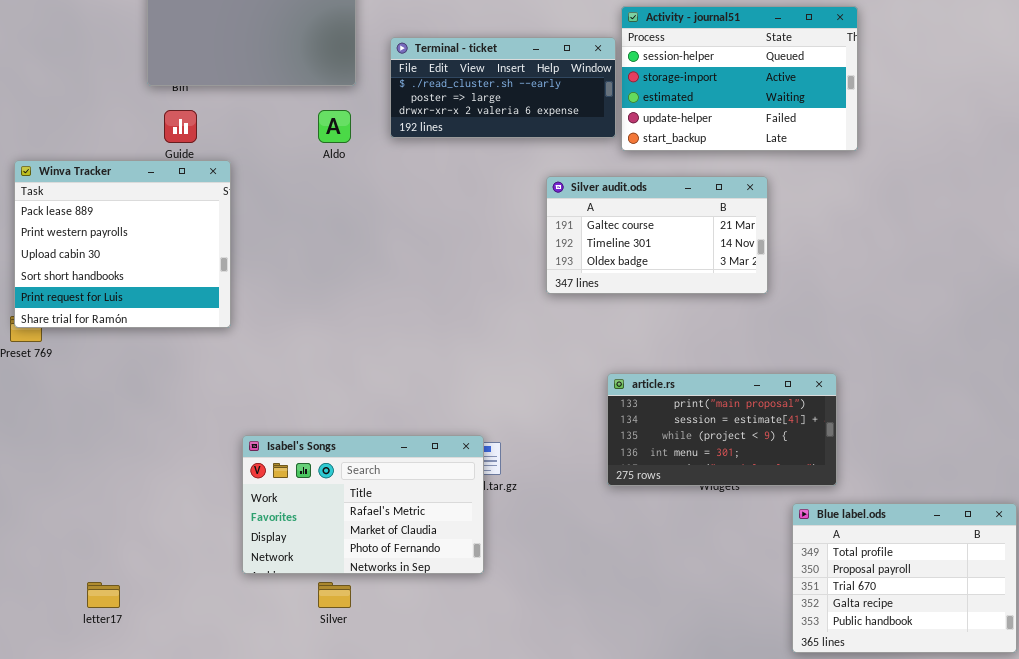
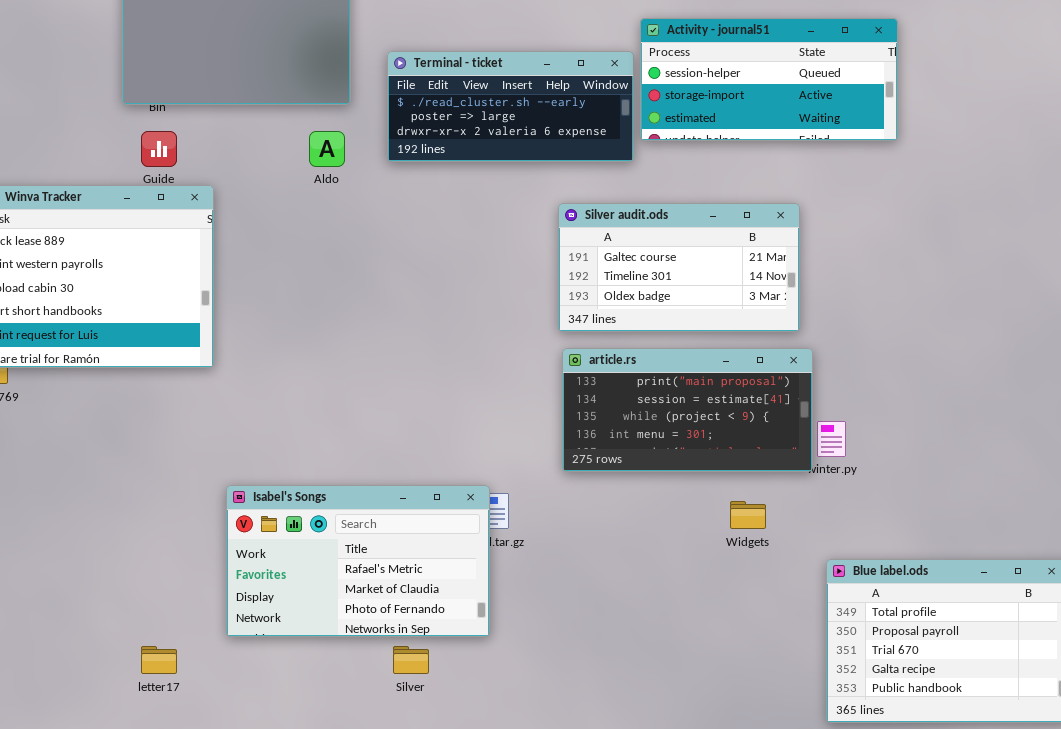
Activity - journal51: [621,6,858,151] -> [640,18,898,141], resized
article.rs: [607,373,837,486] -> [562,348,813,472], moved
letter17: [87,582,120,608] -> [141,646,177,674], moved
Silver: [318,582,351,608] -> [393,646,429,674], moved

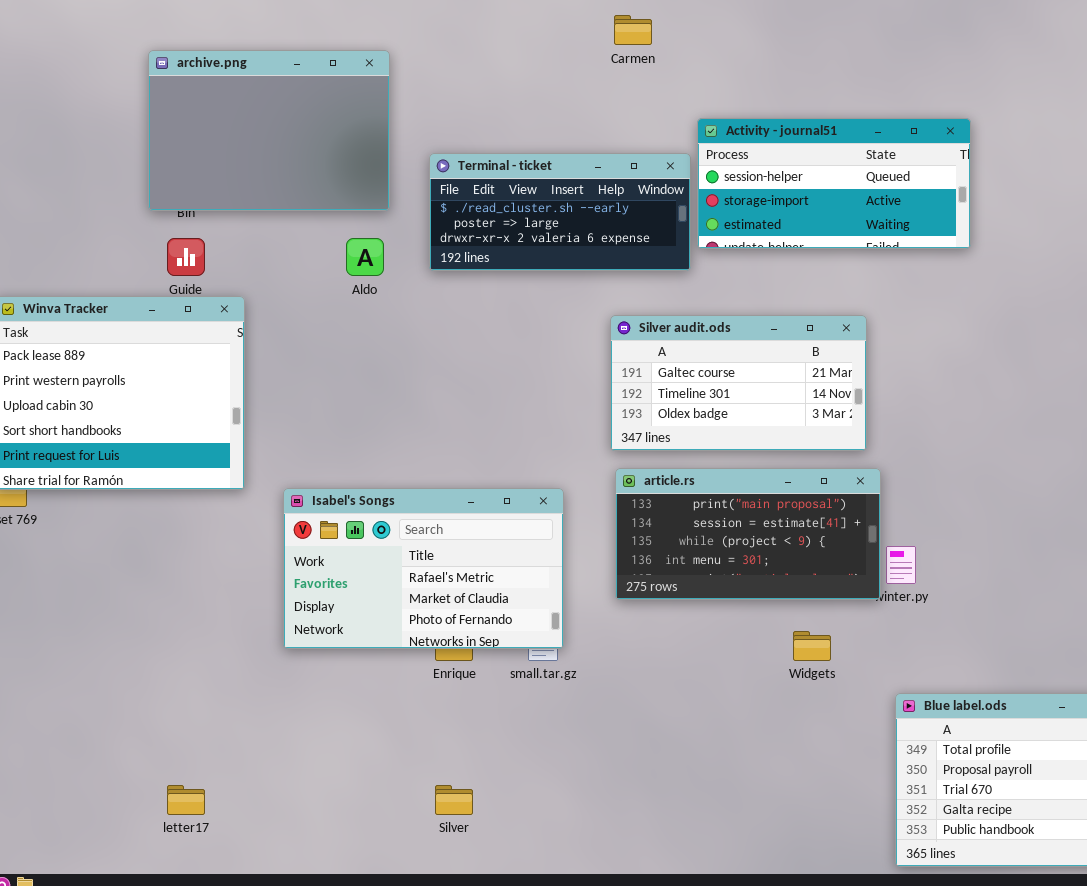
Isabel's Songs: [226,485,490,637] -> [283,488,564,649], moved

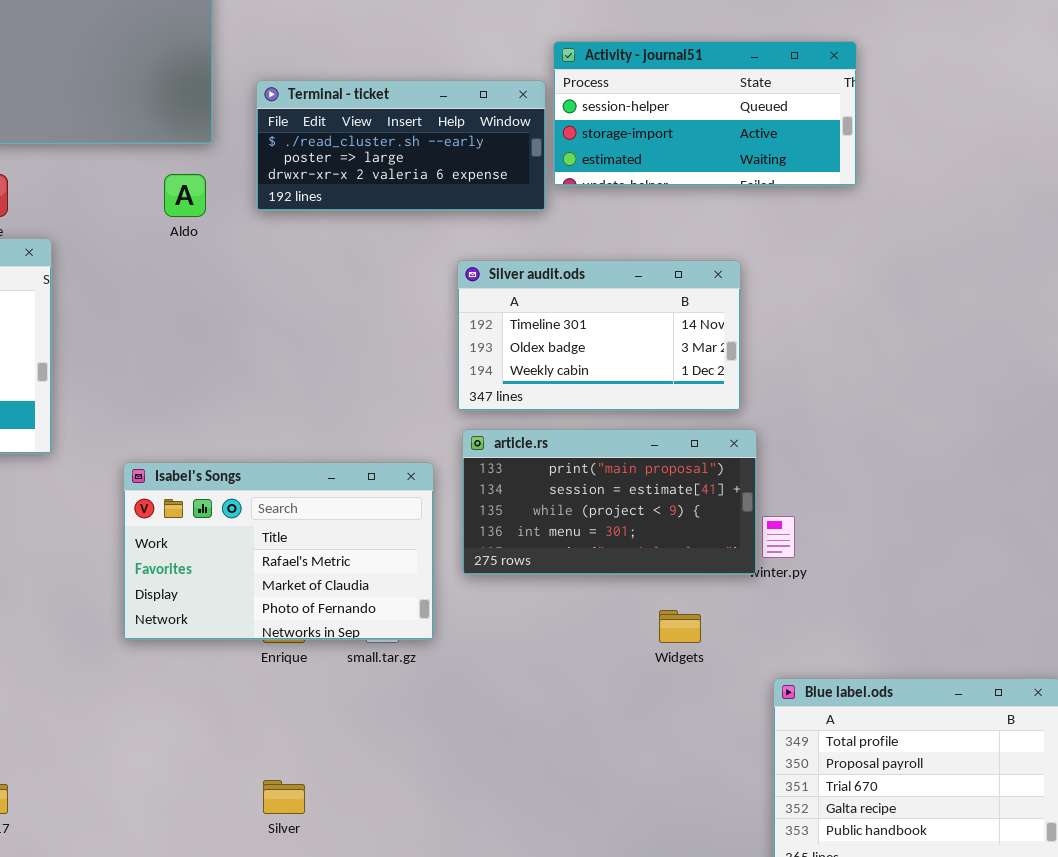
Silver audit.ods: [610,315,867,451] -> [457,260,741,411], scrolled down 1 row
Isabel's Songs: [283,488,564,649] -> [123,462,434,640], moved

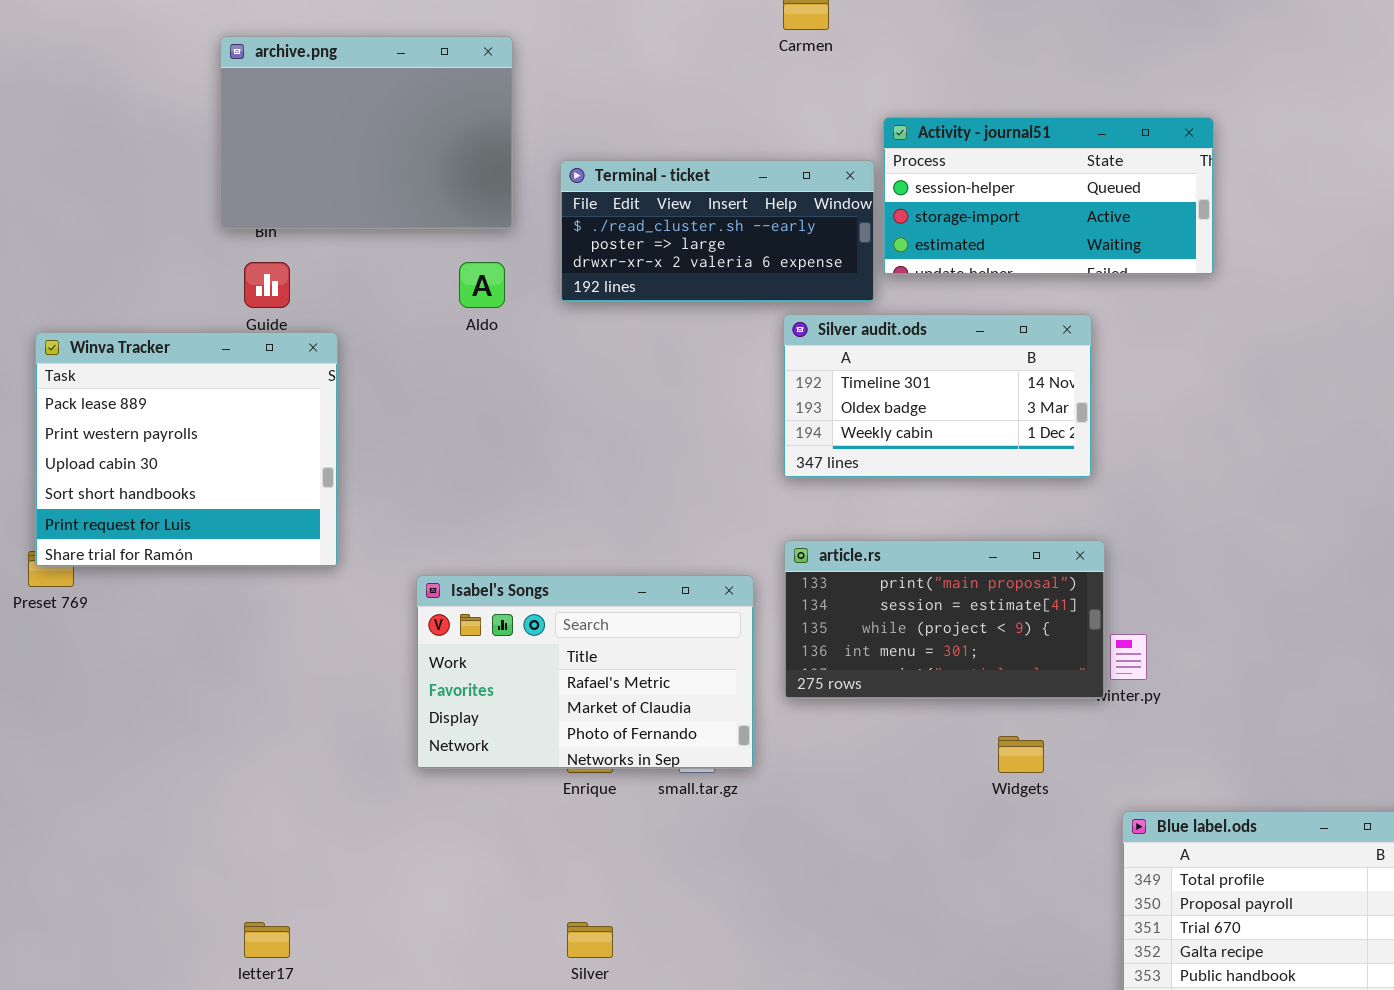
Silver audit.ods: [457,260,741,411] -> [783,314,1092,478], moved

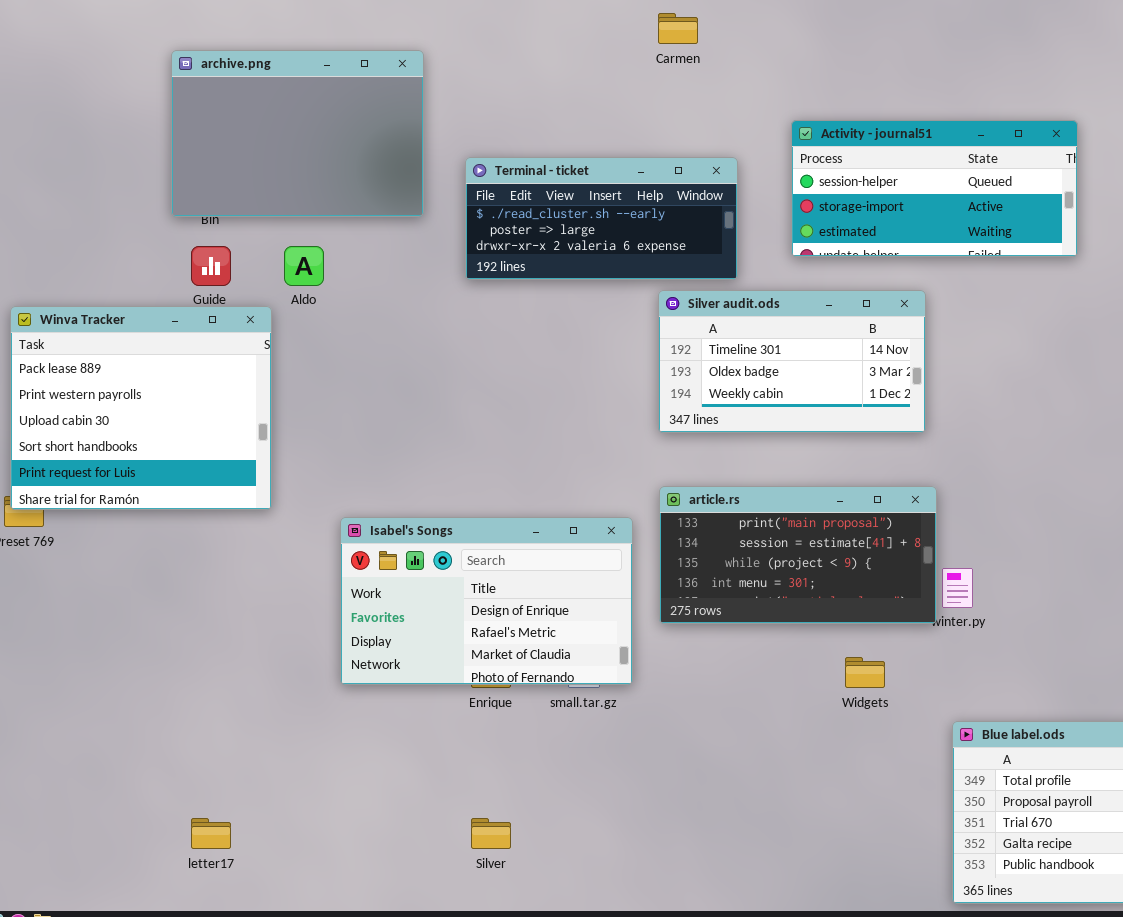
Activity - journal51: [883,117,1214,275] -> [791,120,1078,257], moved
Aldo: [459,262,505,308] -> [284,246,324,286], moved
Isabel's Songs: [416,575,754,769] -> [340,517,633,685], scrolled up 1 row

